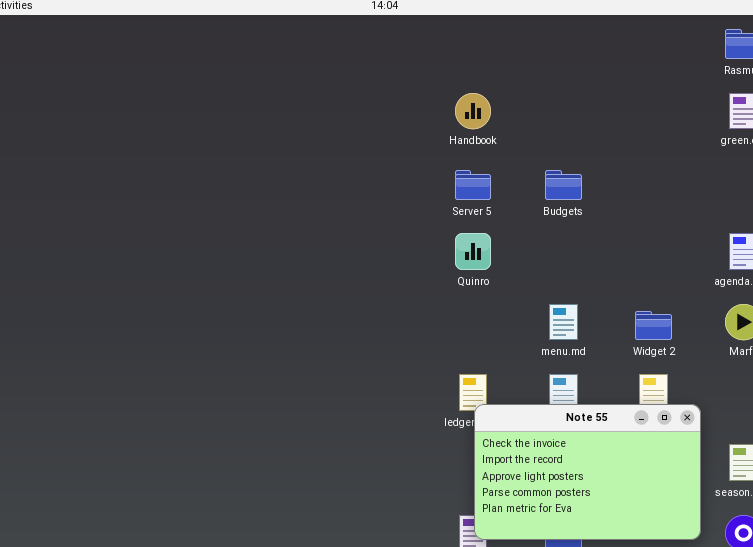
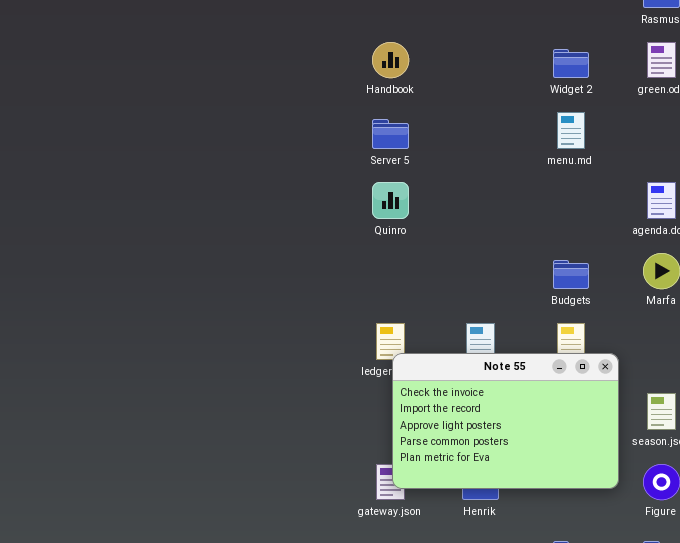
Budgets: [545,170,582,200] -> [553,260,589,289], moved
menu.md: [549,304,578,340] -> [557,112,585,149], moved
Widget 2: [635,311,672,340] -> [553,49,589,78], moved

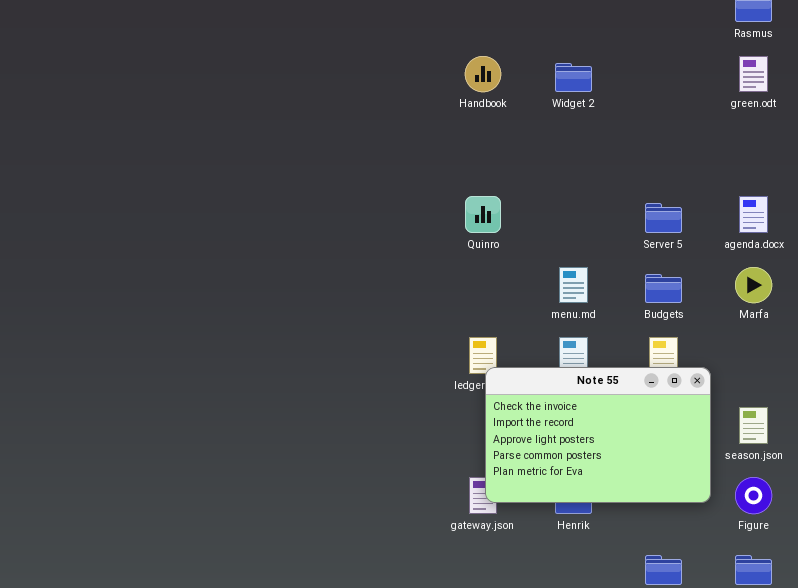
Widget 2: [553,49,589,78] -> [555,63,592,92], moved
menu.md: [557,112,585,149] -> [559,267,588,303], moved
Server 5: [372,119,409,149] -> [645,203,682,233], moved

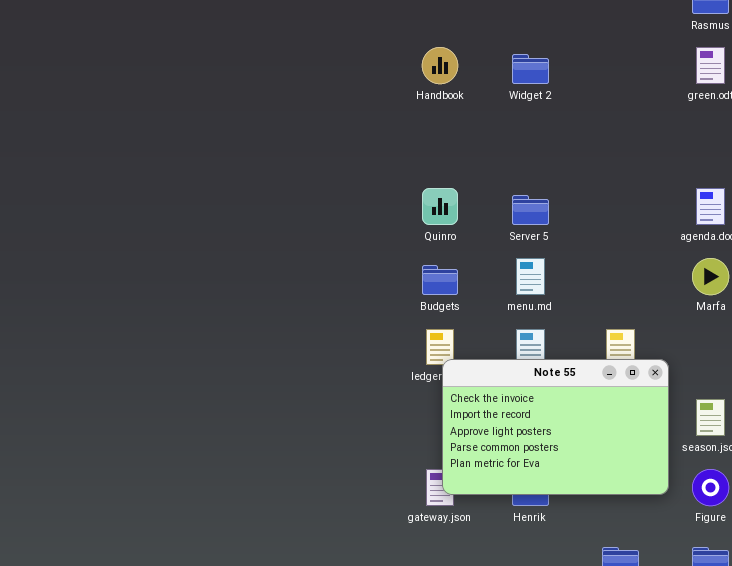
Server 5: [645,203,682,233] -> [512,195,549,225], moved
Budgets: [645,274,682,303] -> [422,265,458,295], moved

